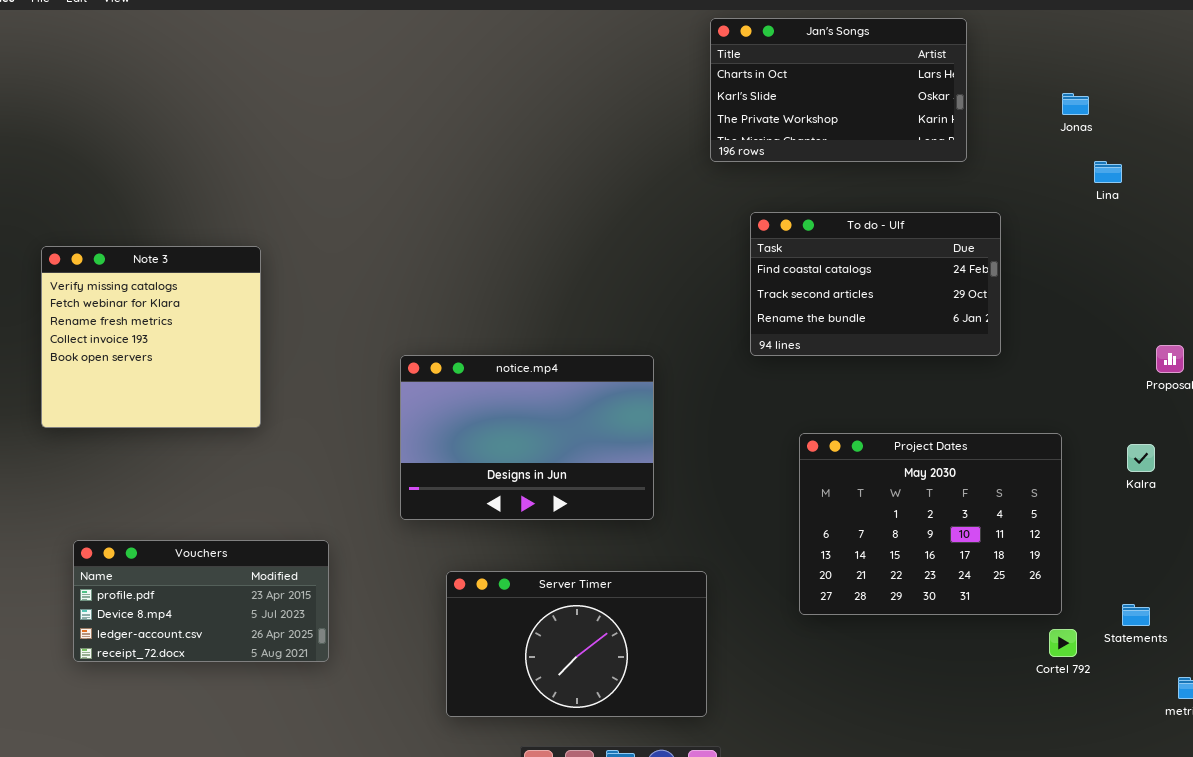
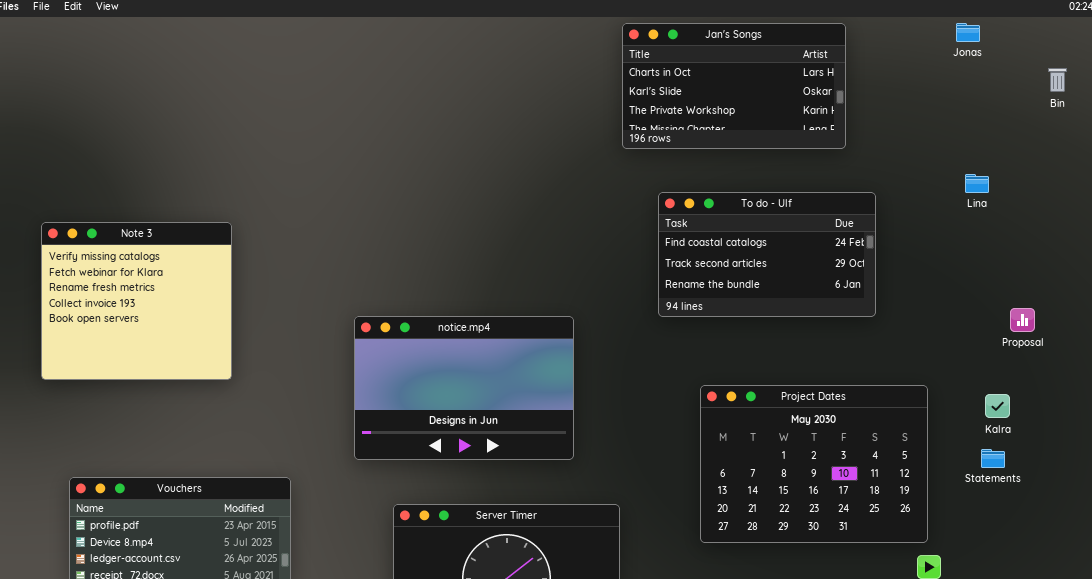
Jonas: [1062,93,1089,115] -> [956,23,980,42], moved
Lina: [1094,161,1122,183] -> [965,174,989,193], moved
Statements: [1122,604,1150,626] -> [981,449,1005,468], moved

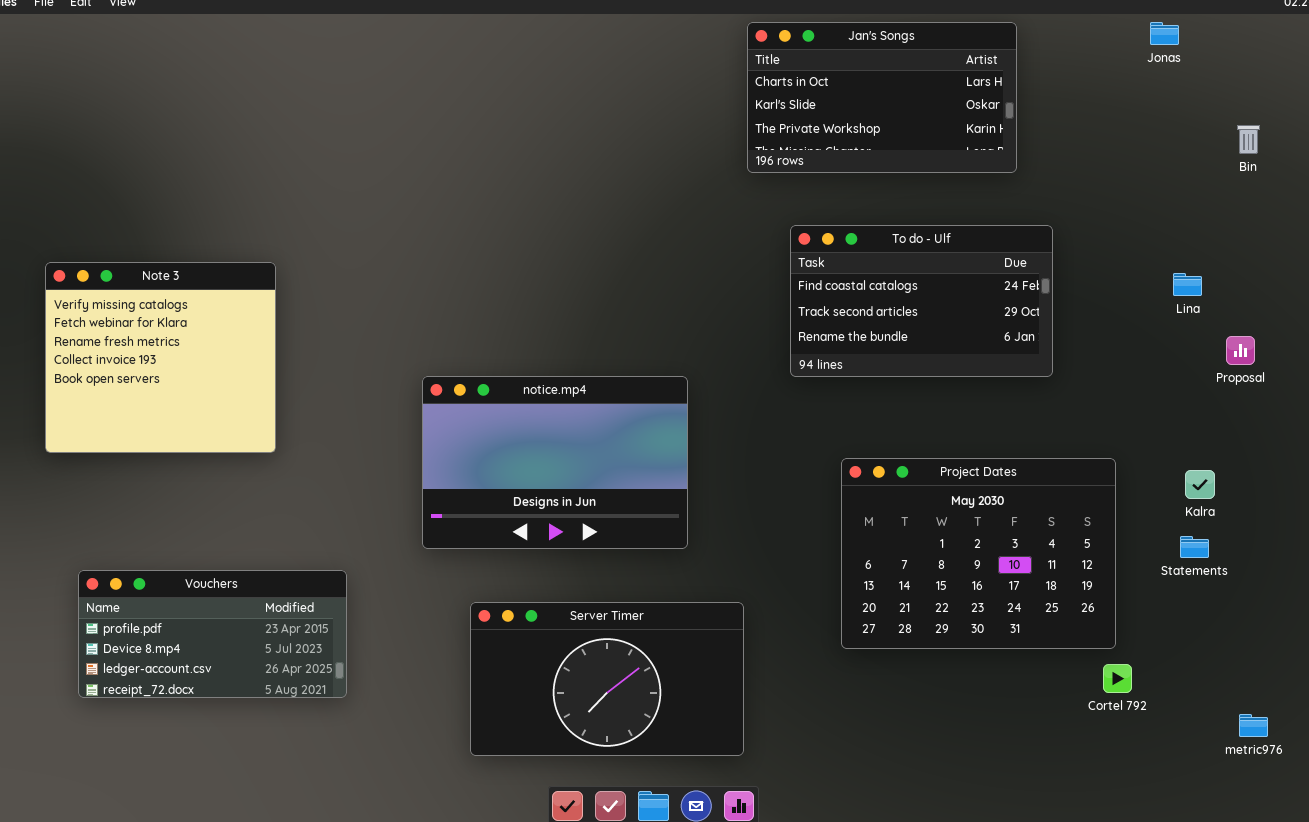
Bin: [1048,68,1067,92] -> [1237,125,1260,154], moved
Lina: [965,174,989,193] -> [1173,273,1202,296], moved
Proposal: [1010,308,1035,332] -> [1226,336,1255,365], moved

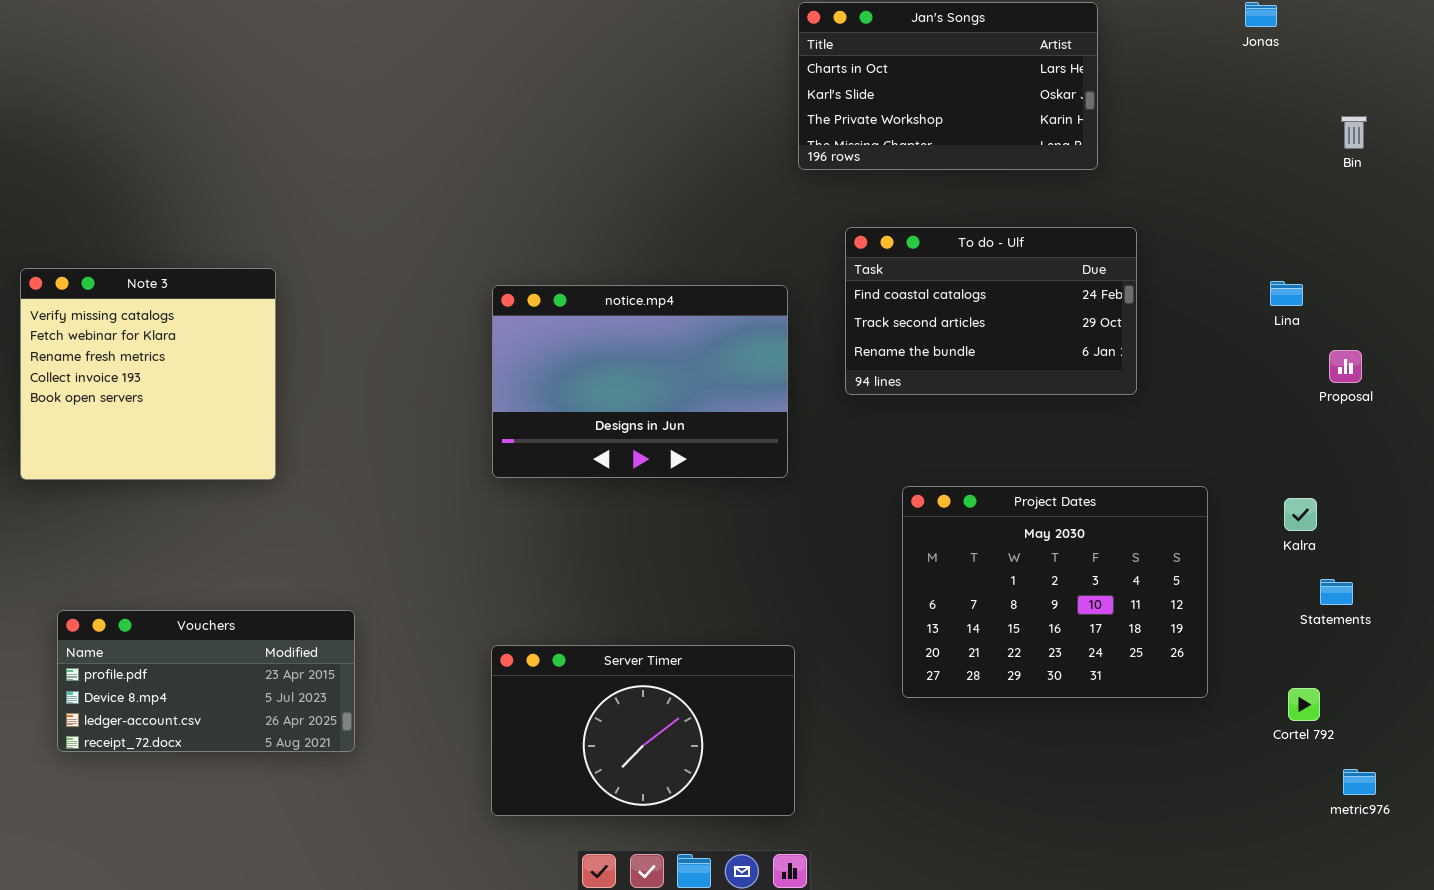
notice.mp4: [422,376,688,549] -> [492,285,788,478], moved
Statements: [1180,536,1209,558] -> [1320,579,1353,605], moved
Cortel 792: [1103,664,1132,693] -> [1288,688,1320,721], moved

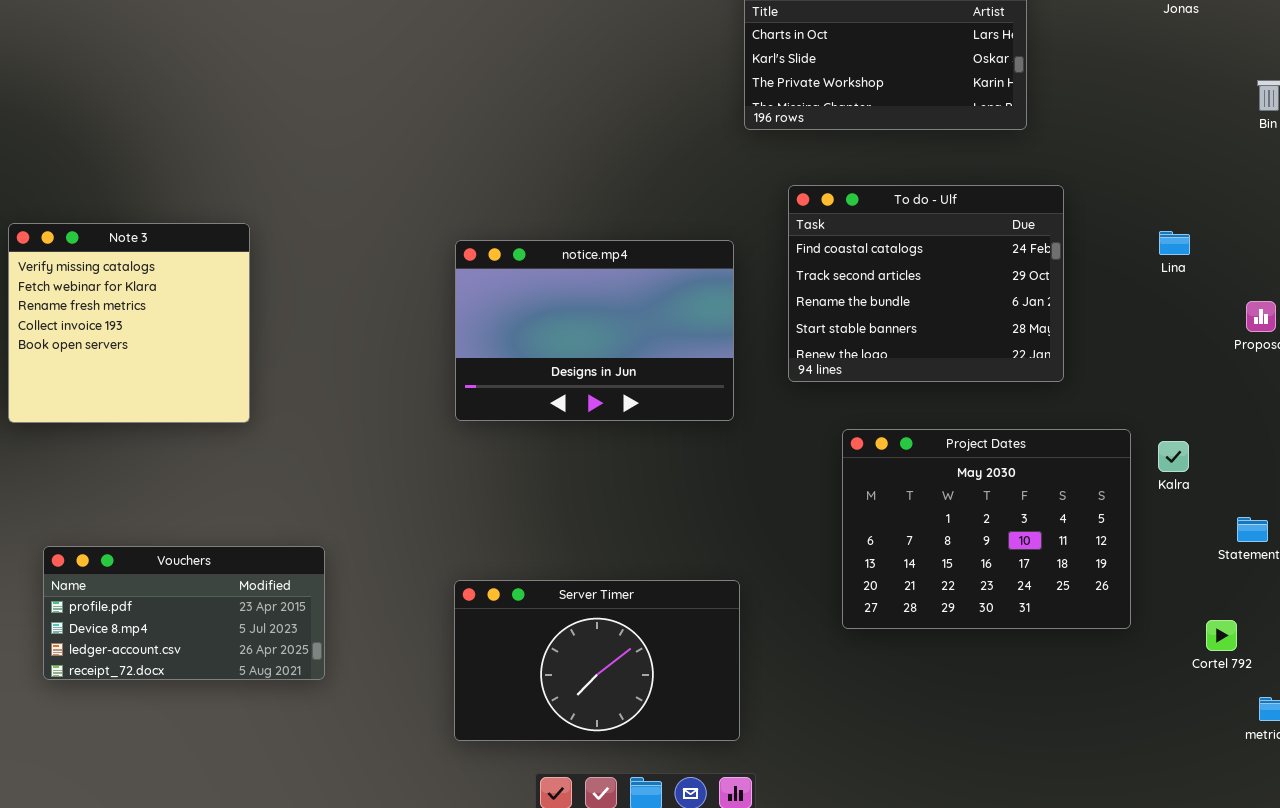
To do - Ulf: [845,227,1137,395] -> [788,185,1064,382], resized
Lina: [1270,281,1303,306] -> [1159,231,1190,255], moved
Kalra: [1284,498,1317,531] -> [1158,441,1189,472], moved

